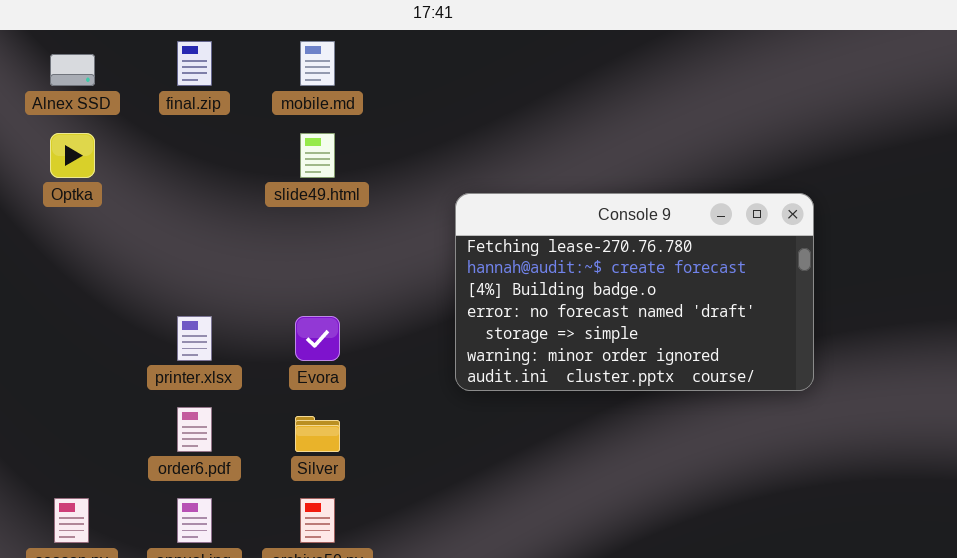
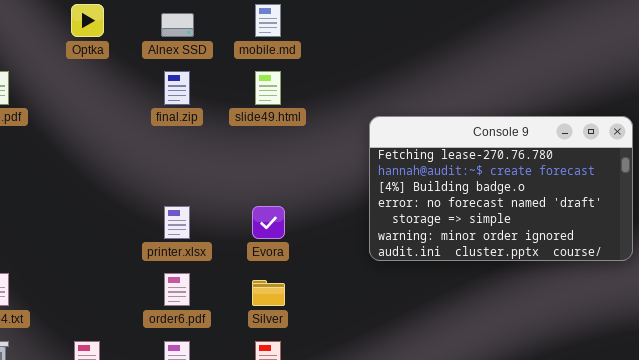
final.zip: [177,41,212,86] -> [164,71,190,105], moved
Alnex SSD: [50,54,95,86] -> [161,13,194,37], moved
Optka: [50,133,95,178] -> [71,4,104,37], moved

